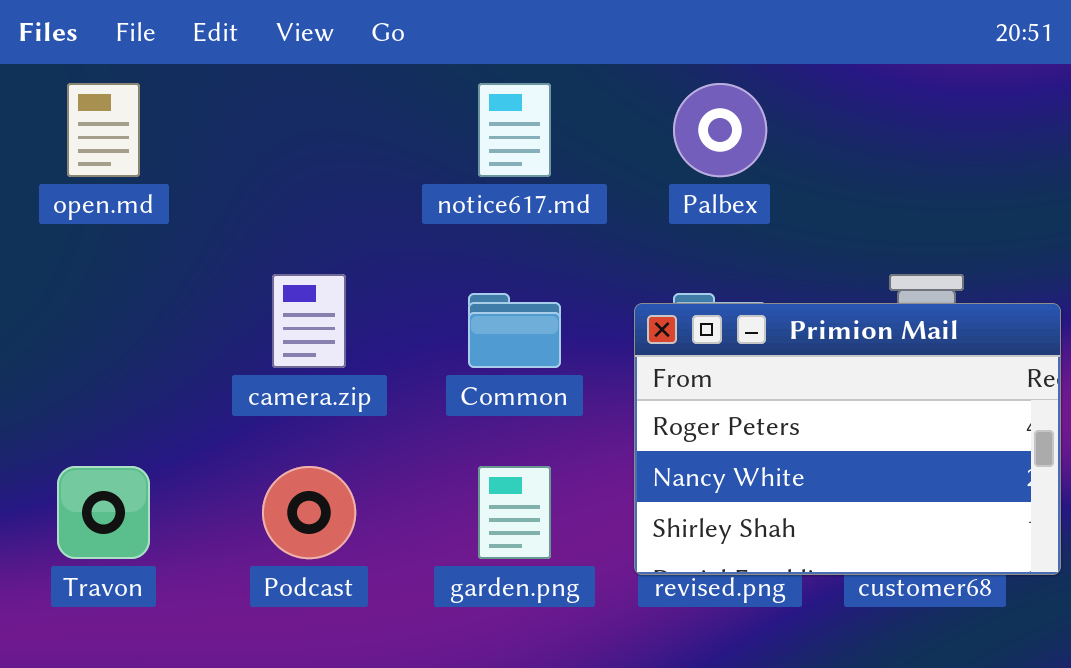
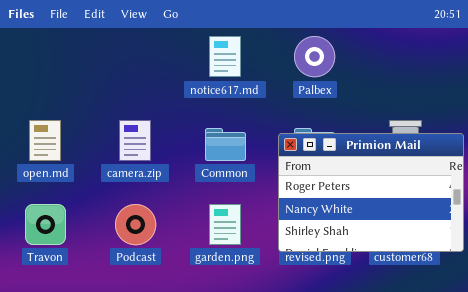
open.md: [67,83,140,177] -> [29,120,61,161], moved

